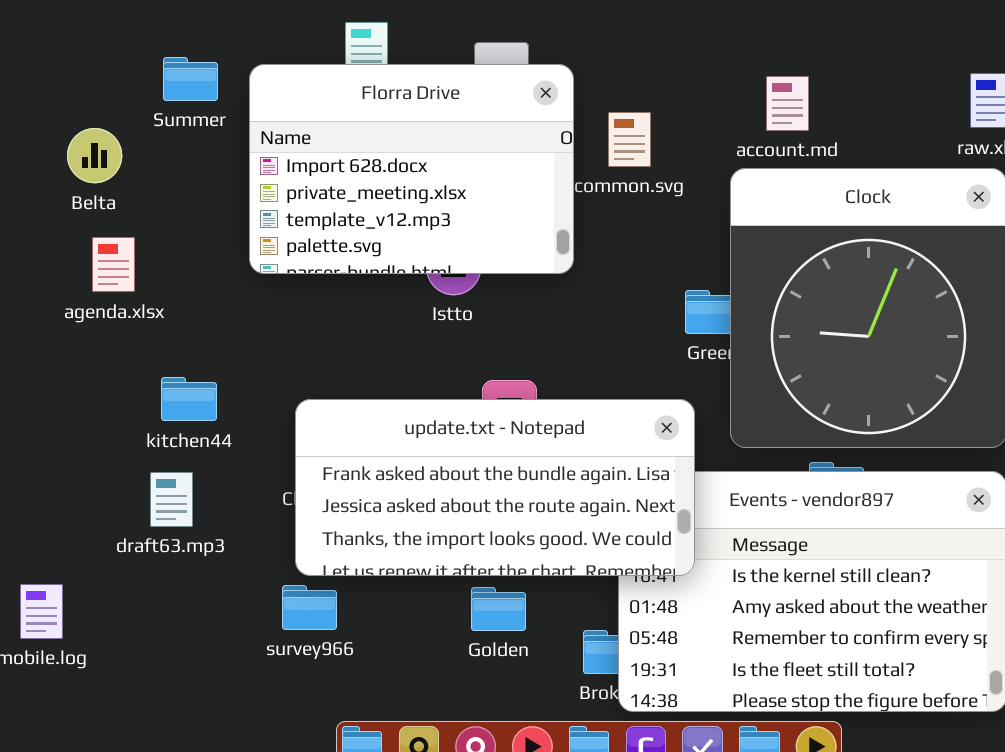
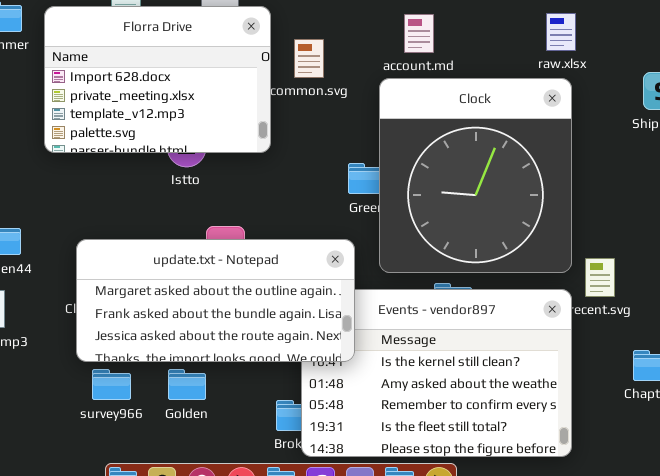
update.txt - Notepad: [295,399,695,576] -> [76,239,355,362], scrolled up 1 row
survey966: [282,585,337,630] -> [92,369,131,400], moved
Golden: [471,587,526,631] -> [168,369,206,400], moved

